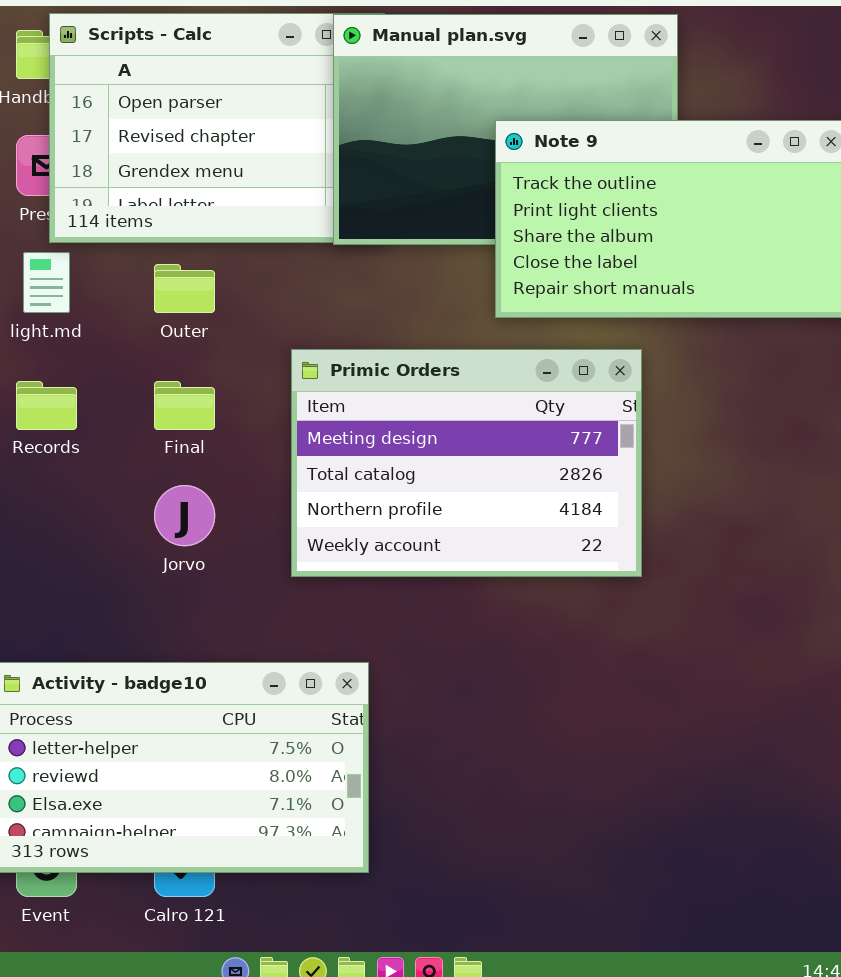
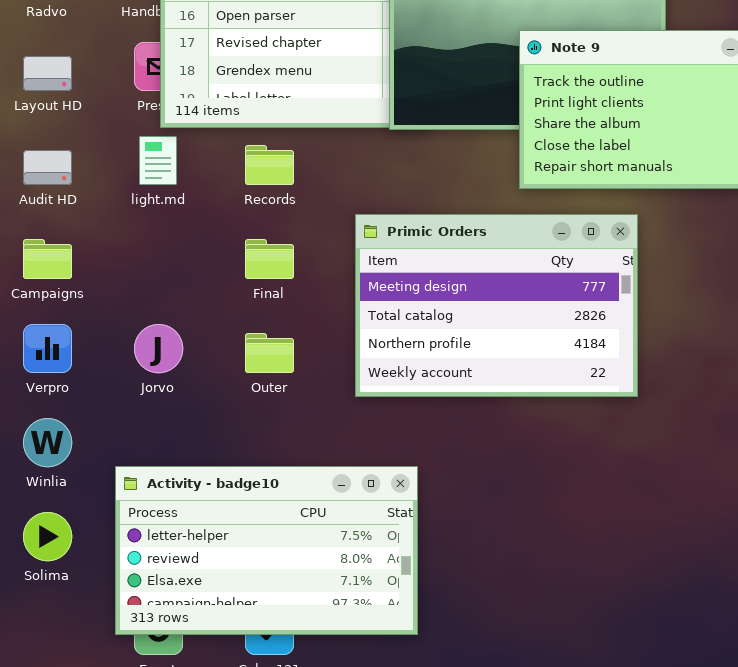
Outer: [154,264,215,313] -> [245,333,294,373], moved
Records: [16,381,77,430] -> [245,145,294,185], moved
Jorvo: [154,485,215,546] -> [134,324,183,373], moved

